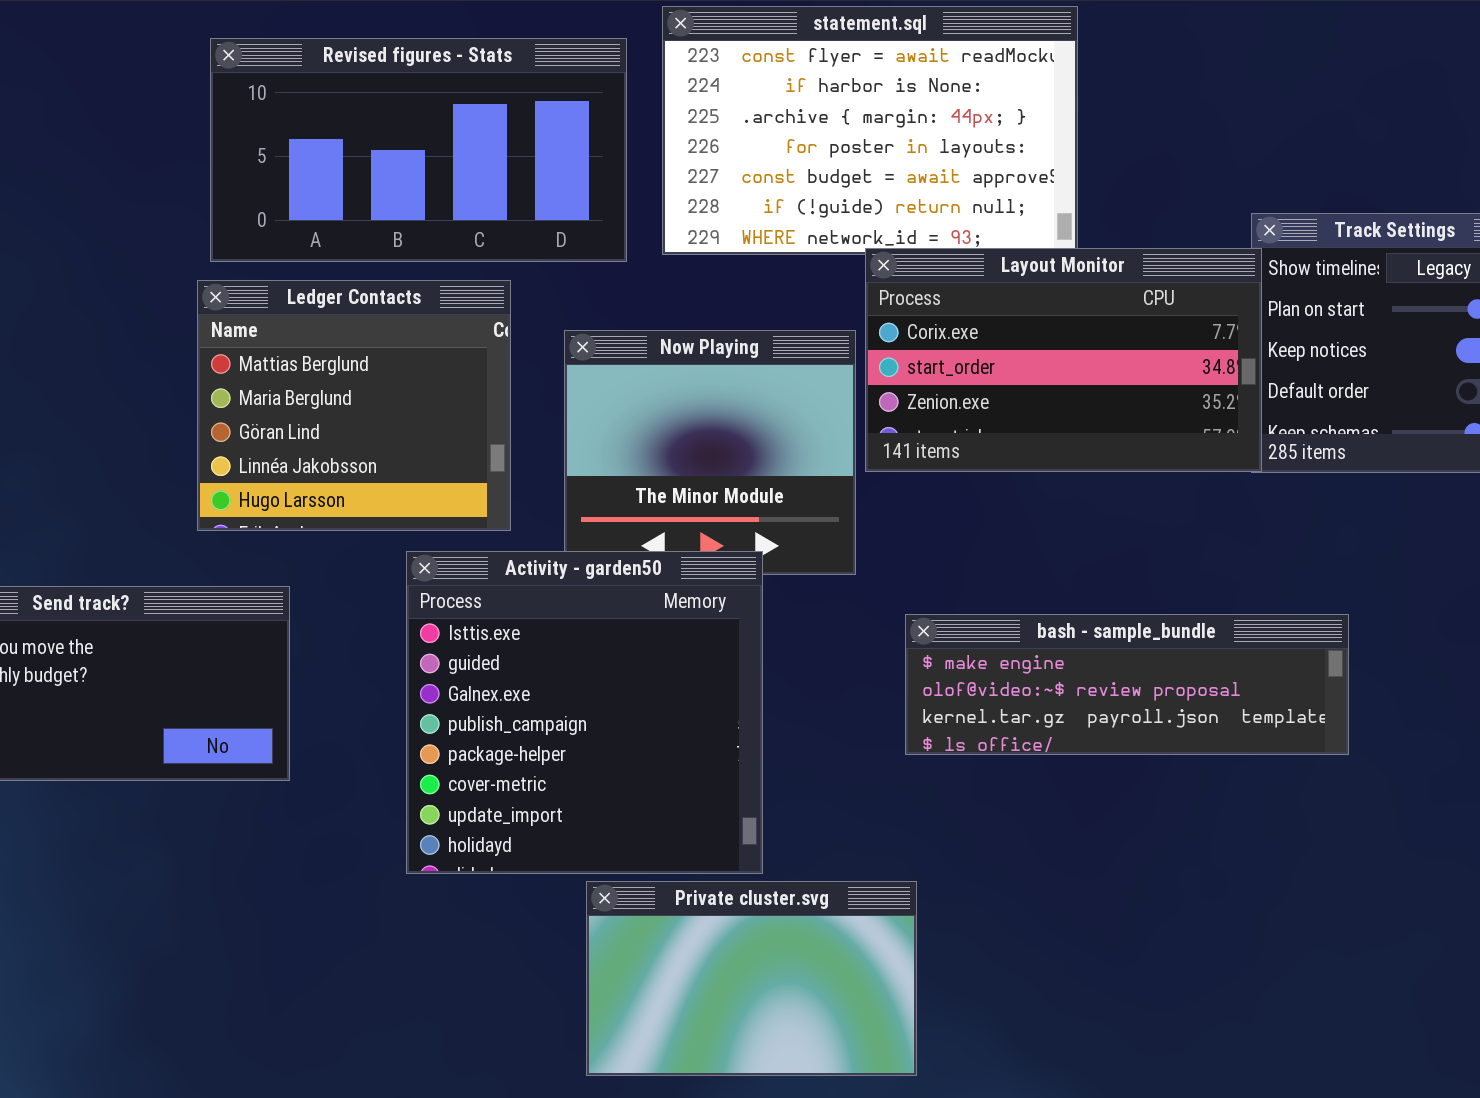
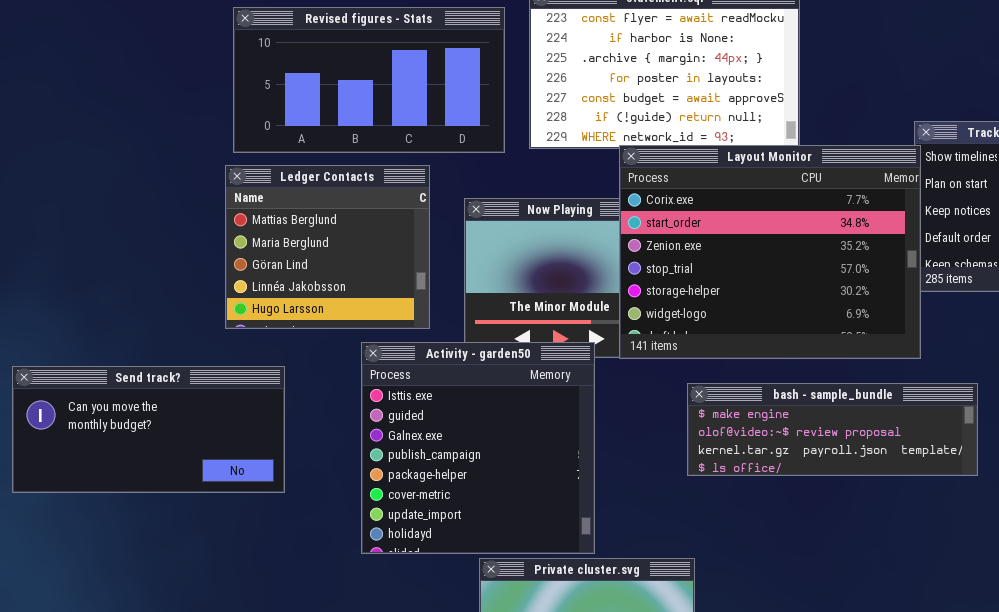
Layout Monitor: [865,248,1262,472] -> [619,145,921,359], resized

